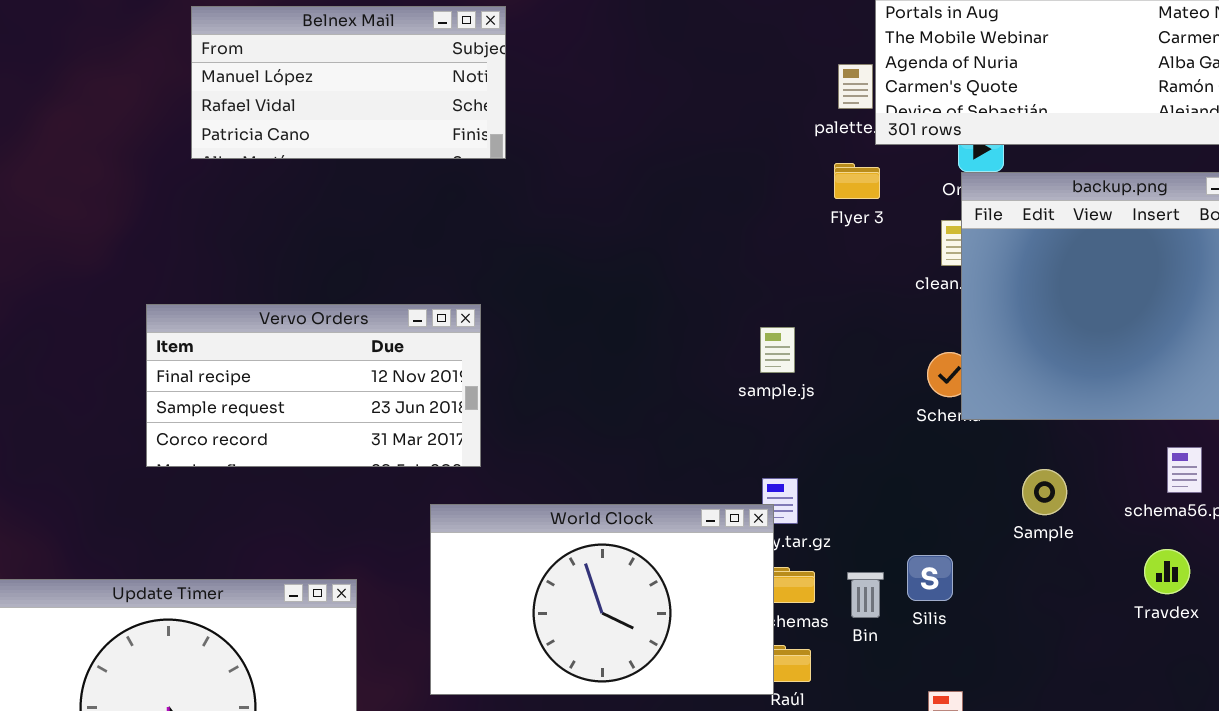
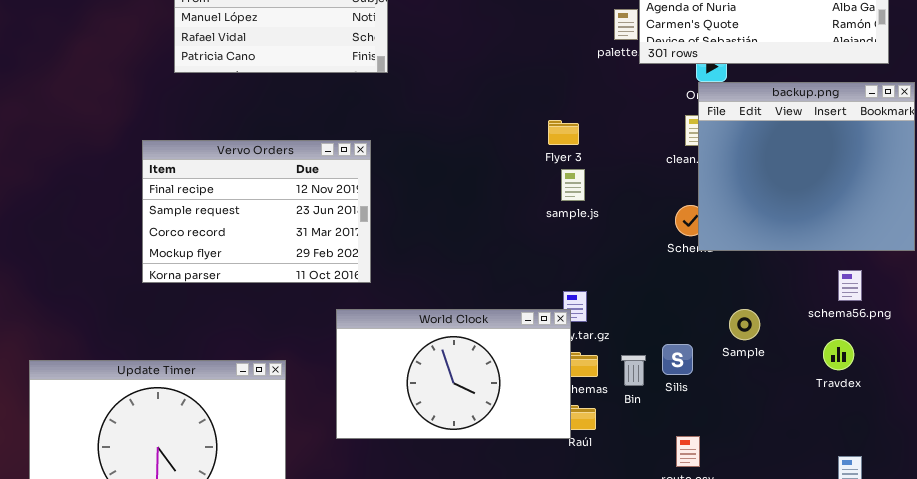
Flyer 3: [834,163,880,199] -> [548,120,579,145], moved
Vervo Orders: [146,304,481,467] -> [142,140,371,283], resized
sample.js: [760,327,795,373] -> [561,169,585,201], moved
Sample: [1022,469,1067,515] -> [729,309,760,340], moved

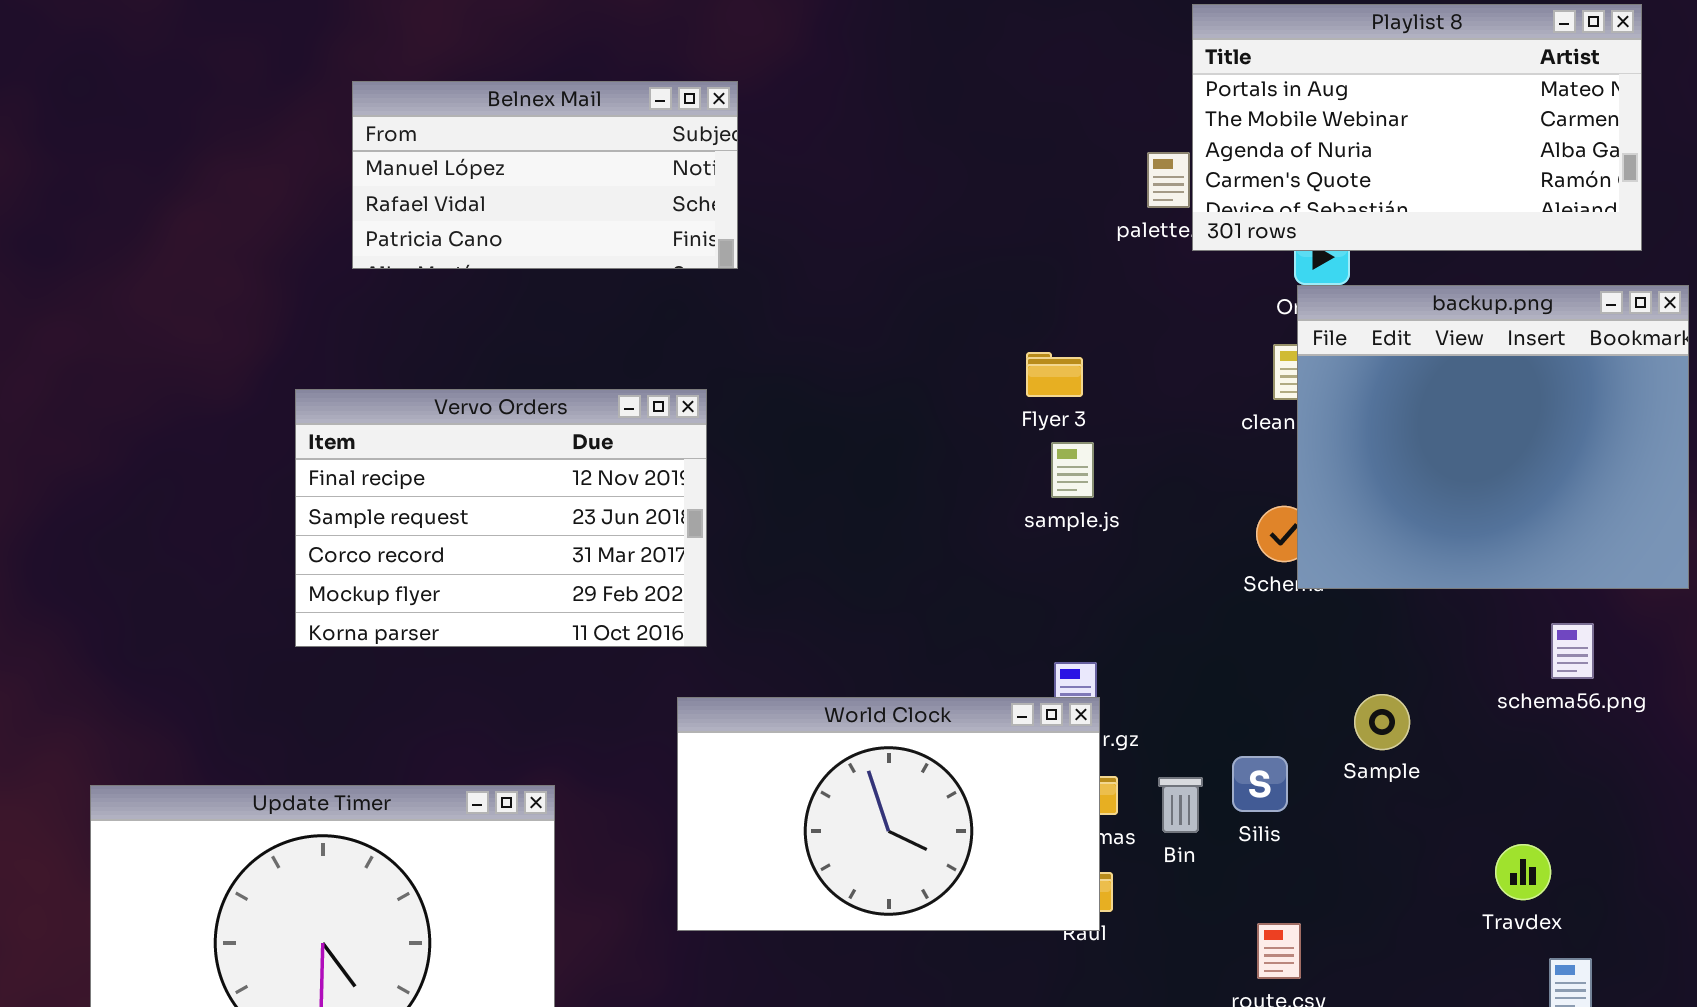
World Clock: [336,309,571,439] -> [677,697,1100,931], moved
Travdex: [823,339,854,370] -> [1495,844,1551,900], moved

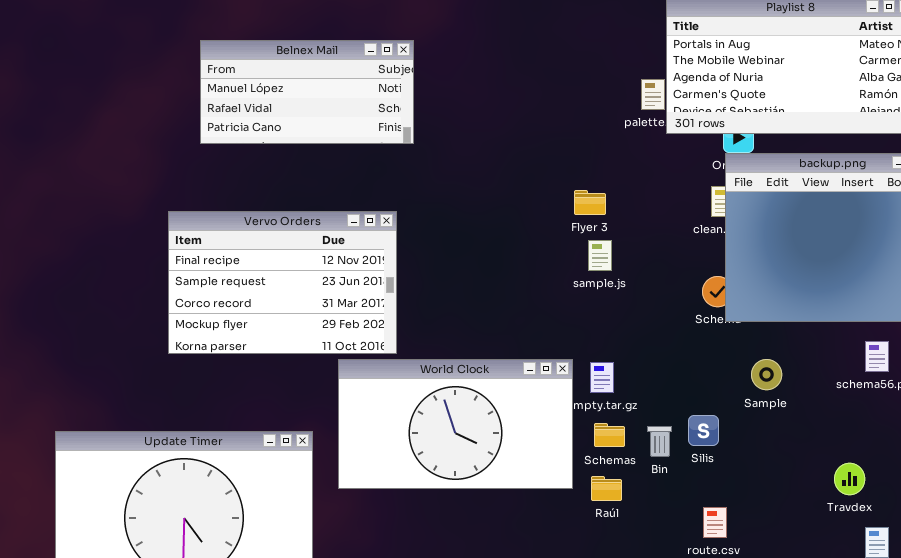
Sample: [1354,694,1410,750] -> [751,359,782,390], moved
World Clock: [677,697,1100,931] -> [338,359,573,489], moved

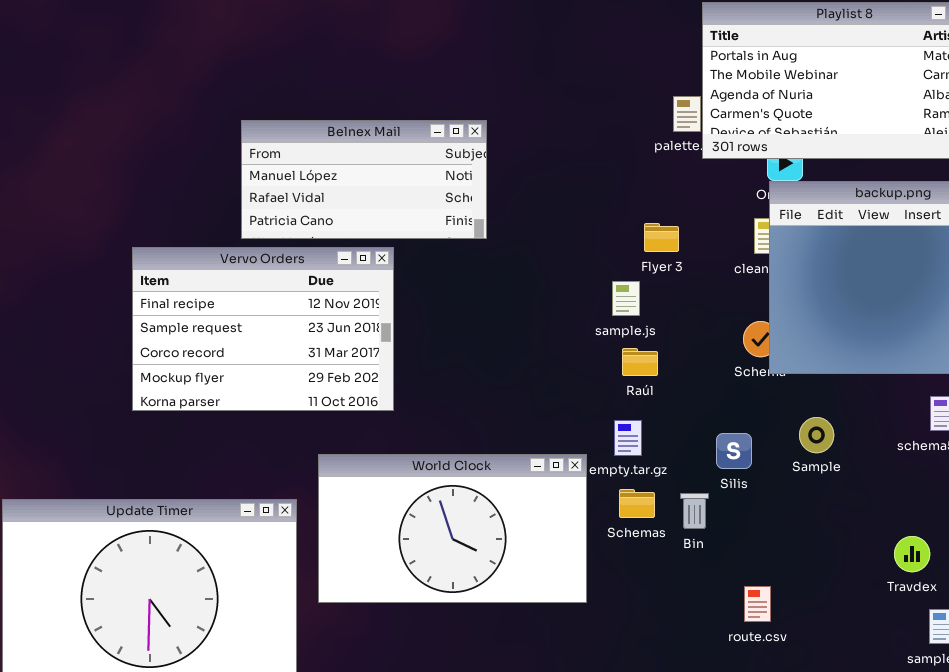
Belnex Mail: [200,40,414,144] -> [241,120,487,239], moved
Flyer 3: [574,190,606,215] -> [644,223,679,252], moved
World Clock: [338,359,573,489] -> [318,454,587,603], moved
Silis: [688,415,719,446] -> [716,433,752,469], moved
Raúl: [591,476,622,501] -> [622,348,658,376], moved

